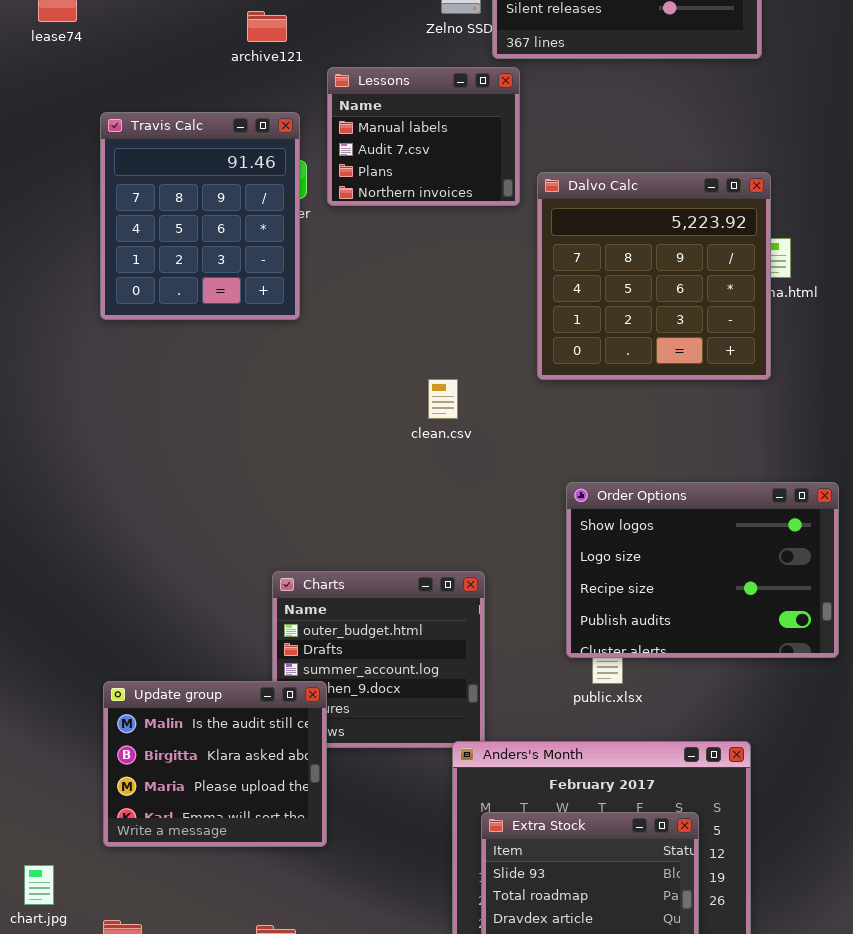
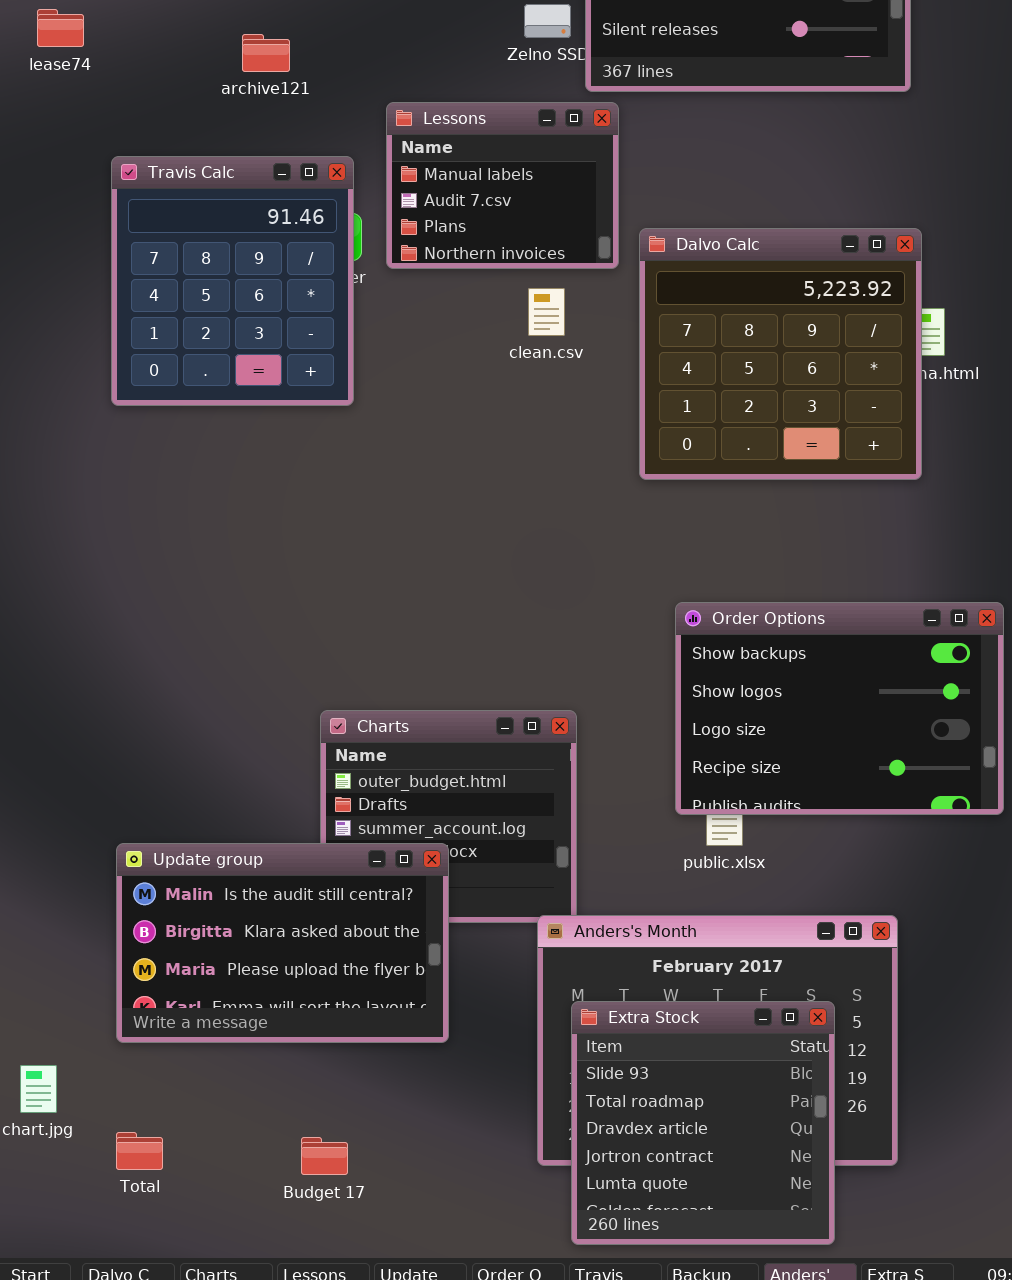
archive121: [247,11,287,42] -> [242,34,290,72], moved
clean.csv: [428,379,458,419] -> [528,288,565,336], moved
Order Options: [566,482,839,658] -> [675,602,1004,815], scrolled up 1 row
Update group: [103,681,327,847] -> [116,843,449,1043], resized

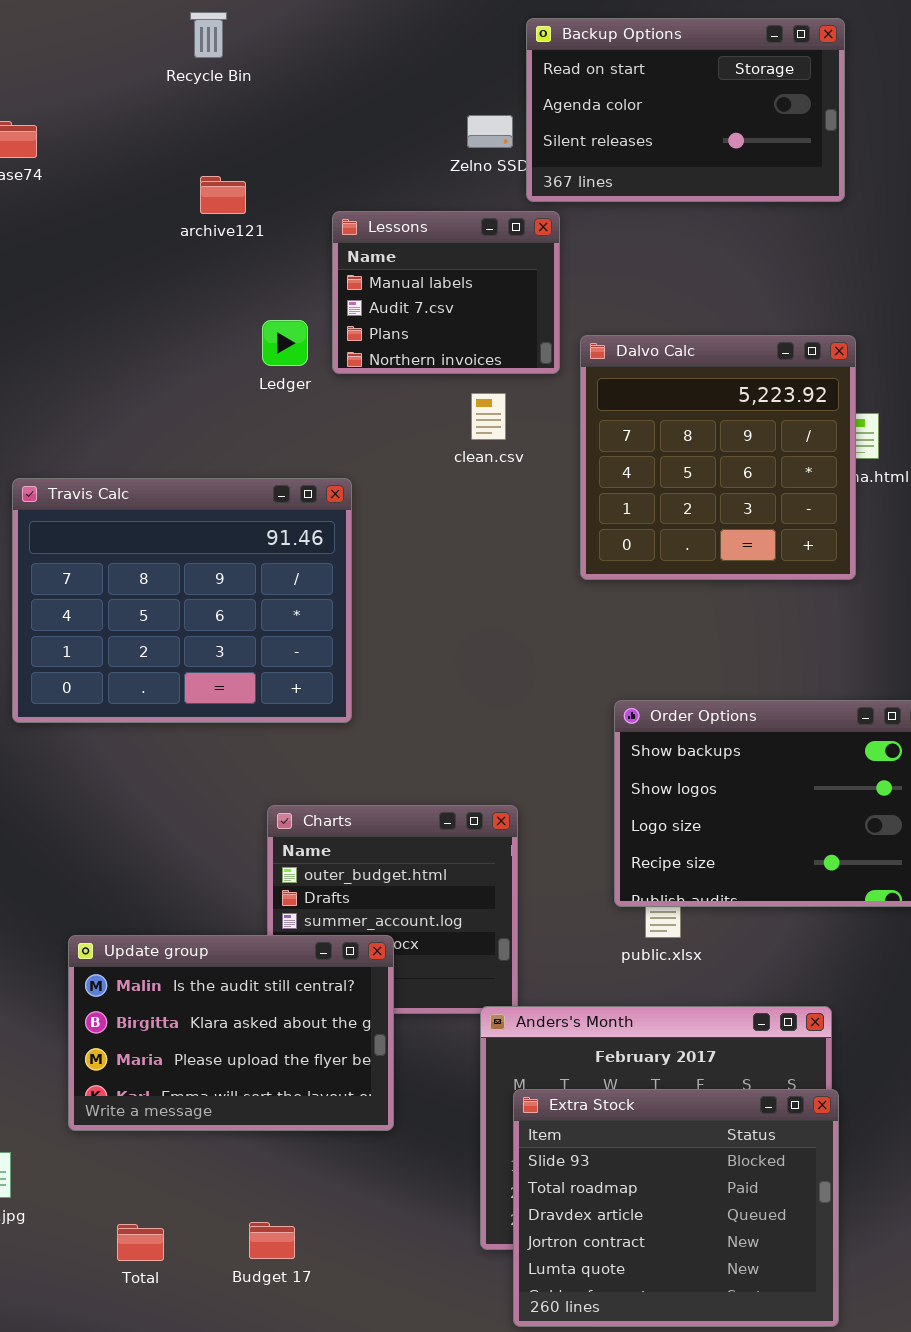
archive121: [242,34,290,72] -> [200,176,246,214], moved
Travis Calc: [111,156,354,406] -> [12,478,352,723], moved, resized
Extra Stock: [571,1001,835,1245] -> [513,1089,839,1327], resized
Total: [116,1132,163,1170] -> [117,1224,164,1261], moved

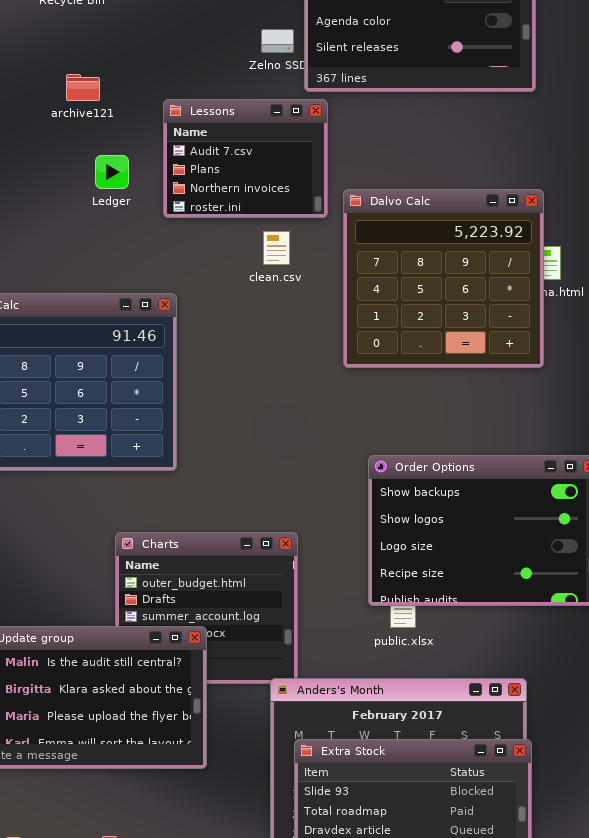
Lessons: [332,211,560,374] -> [163,99,328,218], scrolled down 1 row
Ledger: [262,320,308,366] -> [95,155,129,189], moved

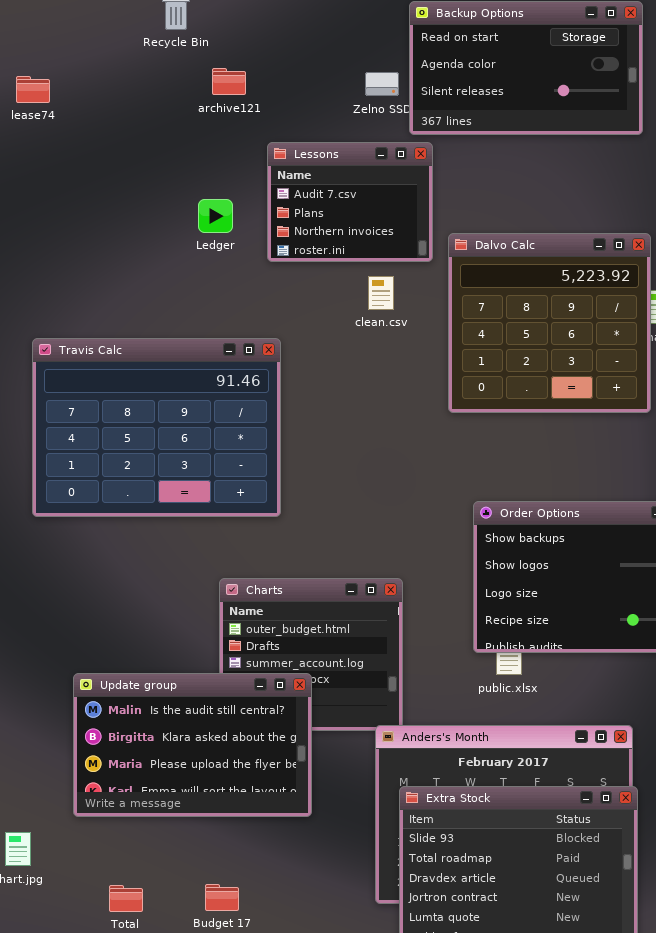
archive121: [66,74,100,101] -> [212,68,246,95], moved

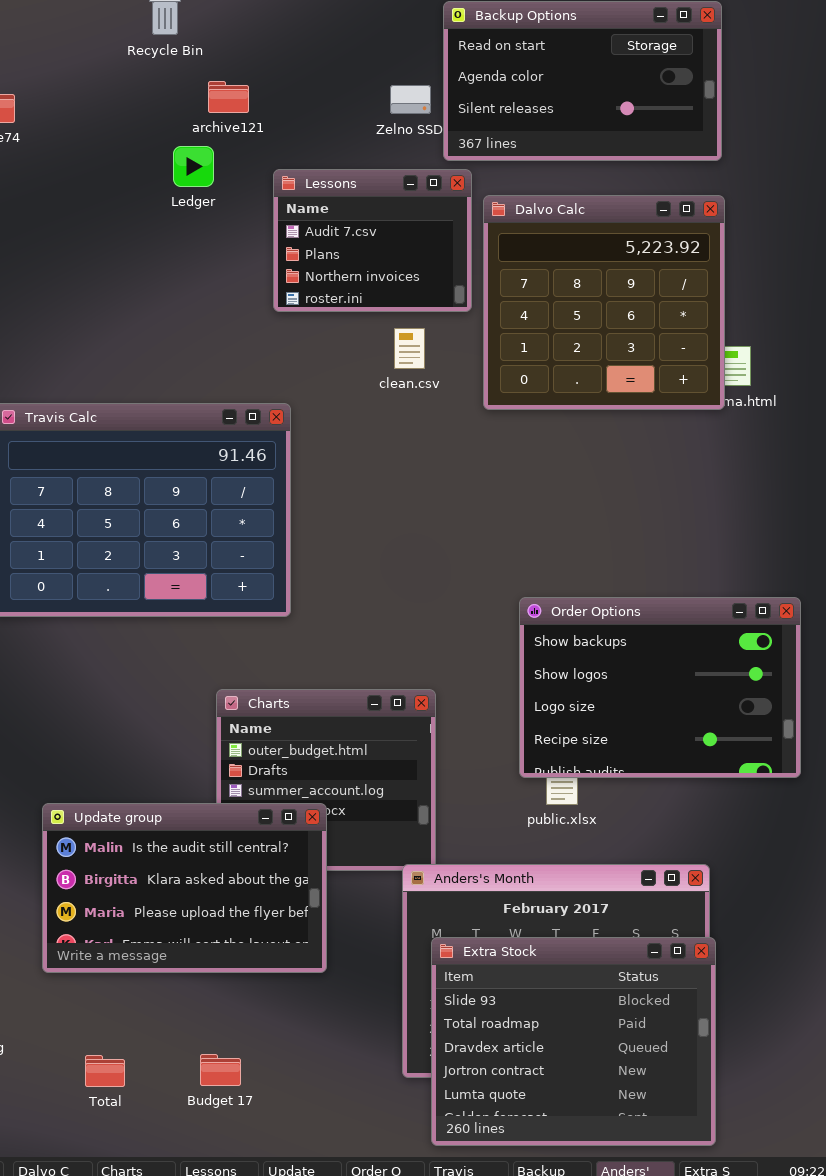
Ledger: [198,199,233,233] -> [173,146,214,187], moved
Dalvo Calc: [448,233,651,413] -> [483,195,725,410], moved

